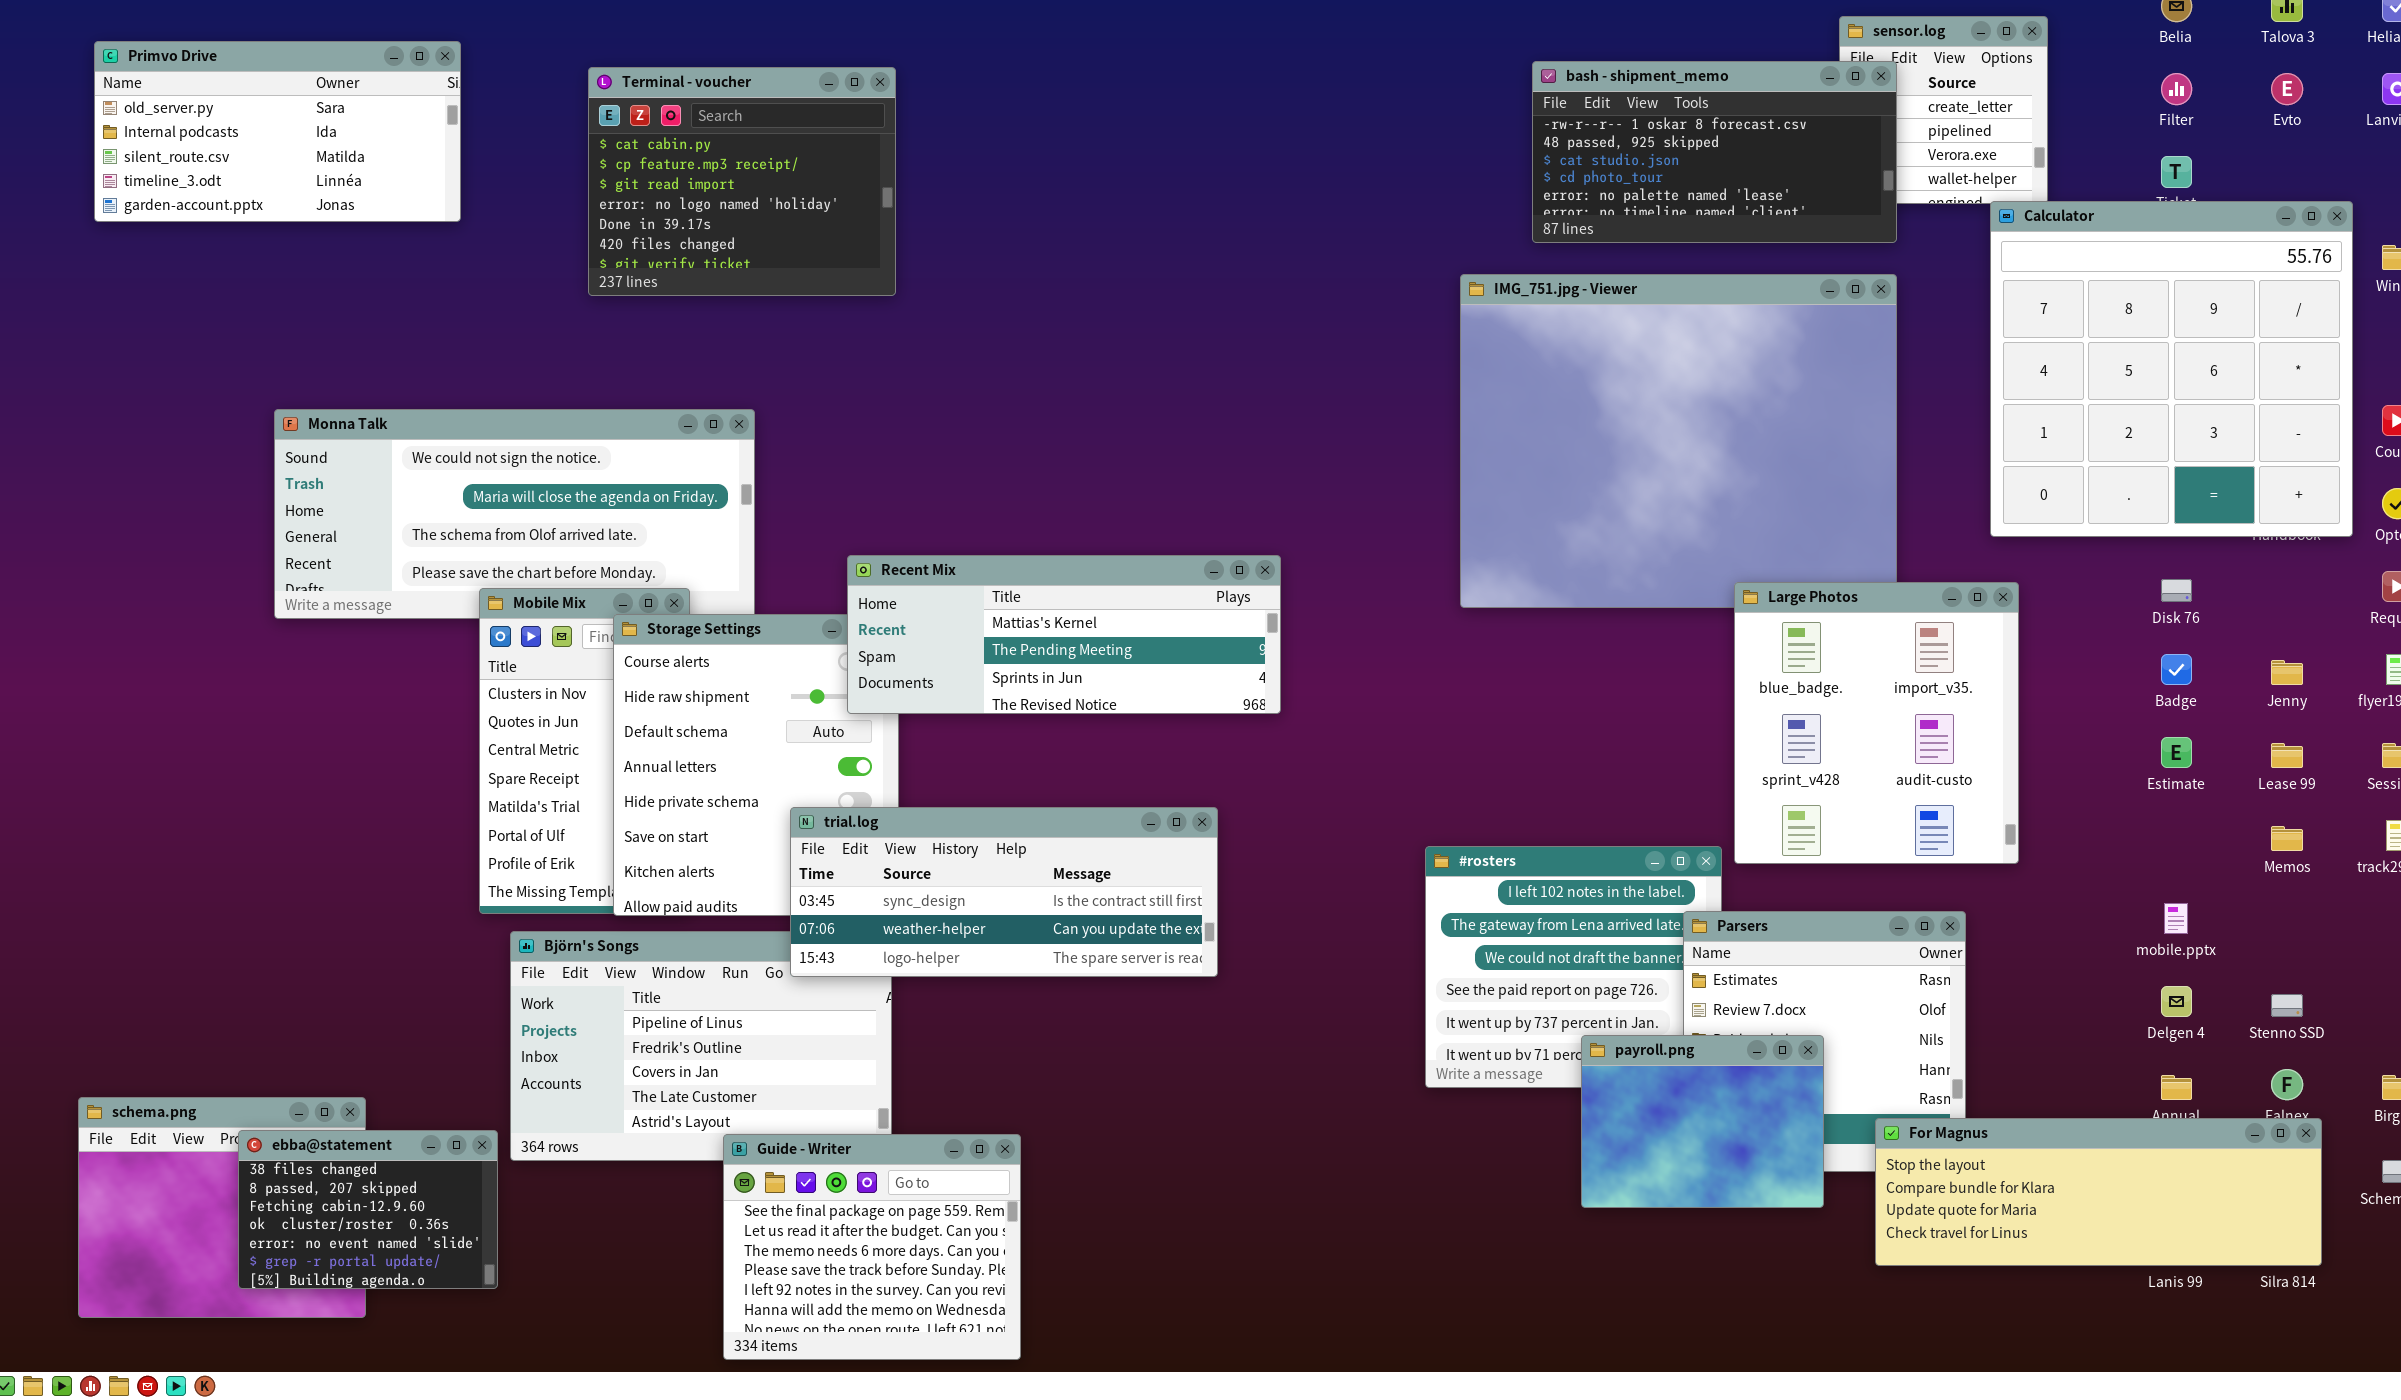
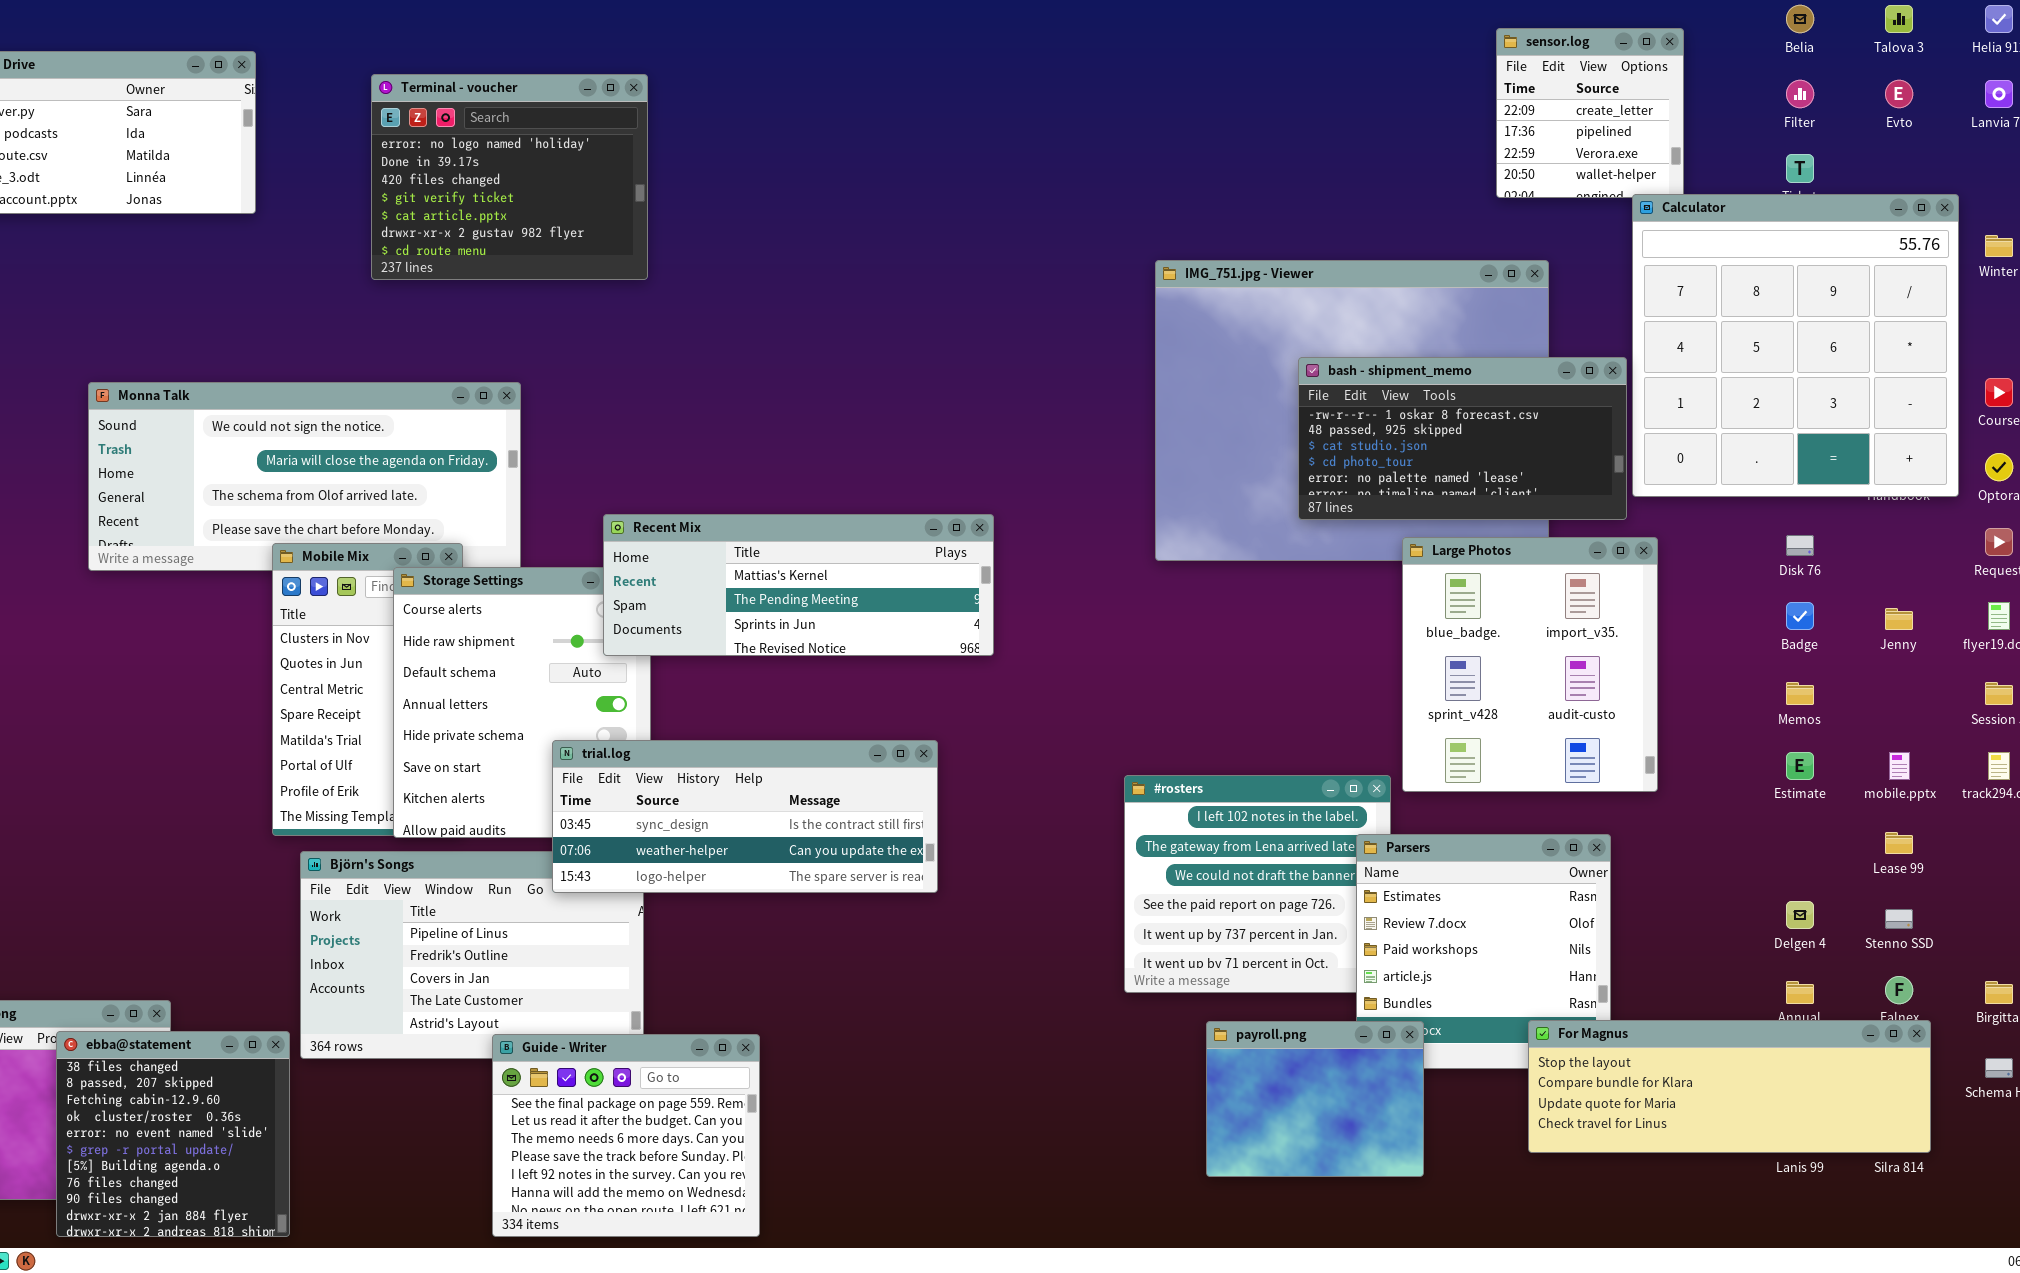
bash - shipment_memo: [1532,61,1897,243] -> [1298,357,1627,520], moved
Terminal - voucher: [588,67,896,296] -> [371,74,648,280], scrolled down 3 rows
Estimate: [2161,737,2192,768] -> [1786,752,1814,780], moved
Lease 99: [2271,743,2303,768] -> [1885,832,1913,854], moved
Memos: [2271,826,2303,851] -> [1786,682,1814,705], moved
mobile.pptx: [2164,903,2188,934] -> [1889,752,1910,780], moved
payroll.png: [1581,1035,1824,1208] -> [1206,1021,1424,1177], moved
ebba@statement: [238,1130,498,1289] -> [56,1031,290,1237], resized

